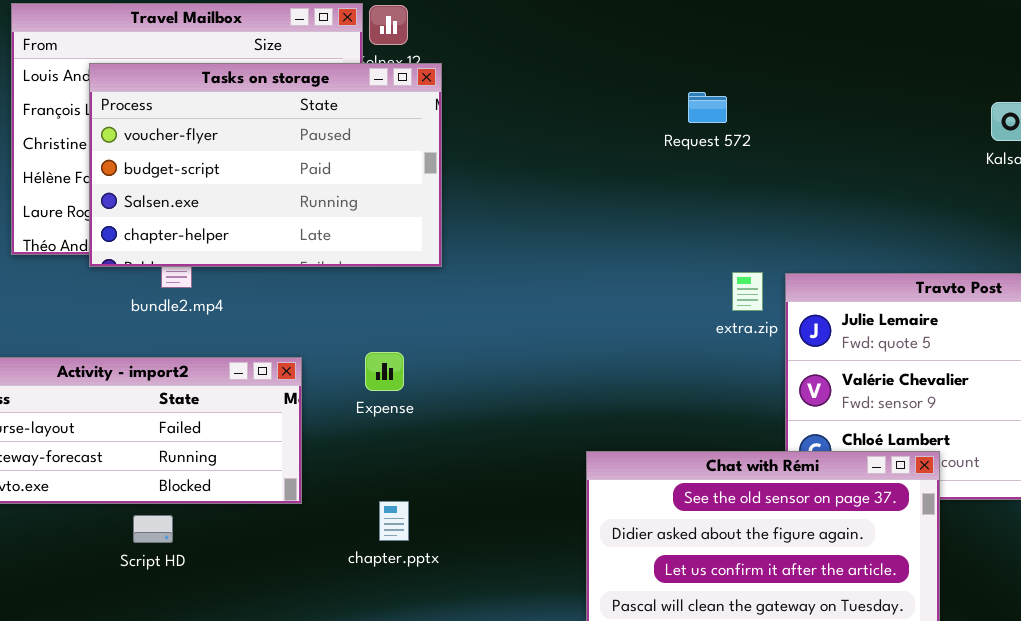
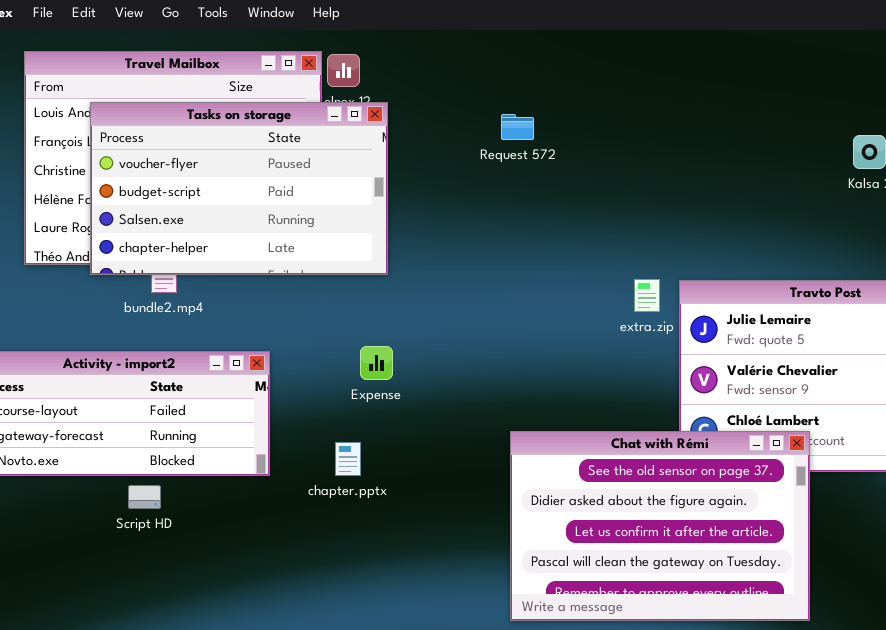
Request 572: [688,92,727,123] -> [501,114,534,140], moved
Expense: [365,352,404,391] -> [360,346,393,380], moved
chapter.pptx: [379,501,409,541] -> [335,442,361,476], moved

